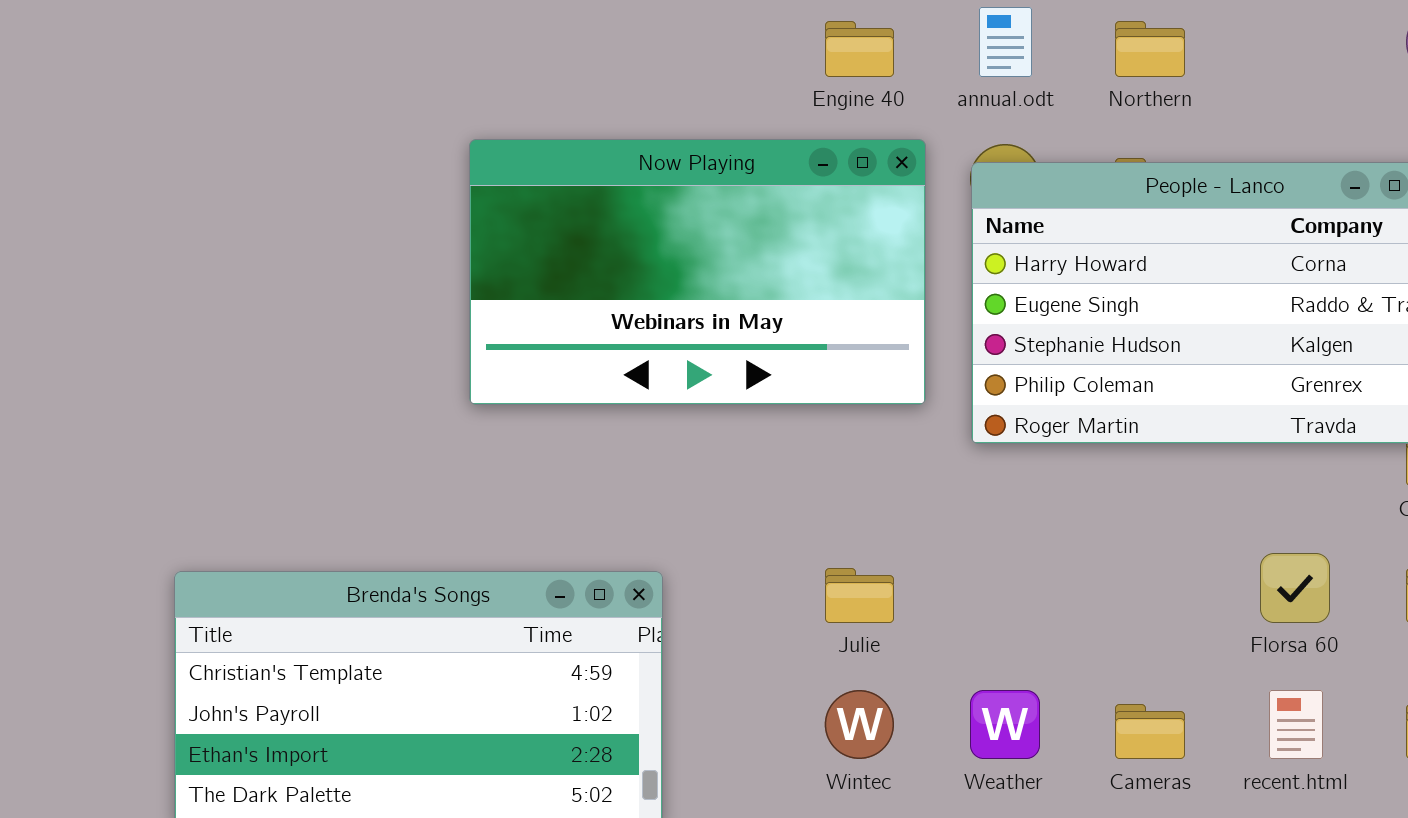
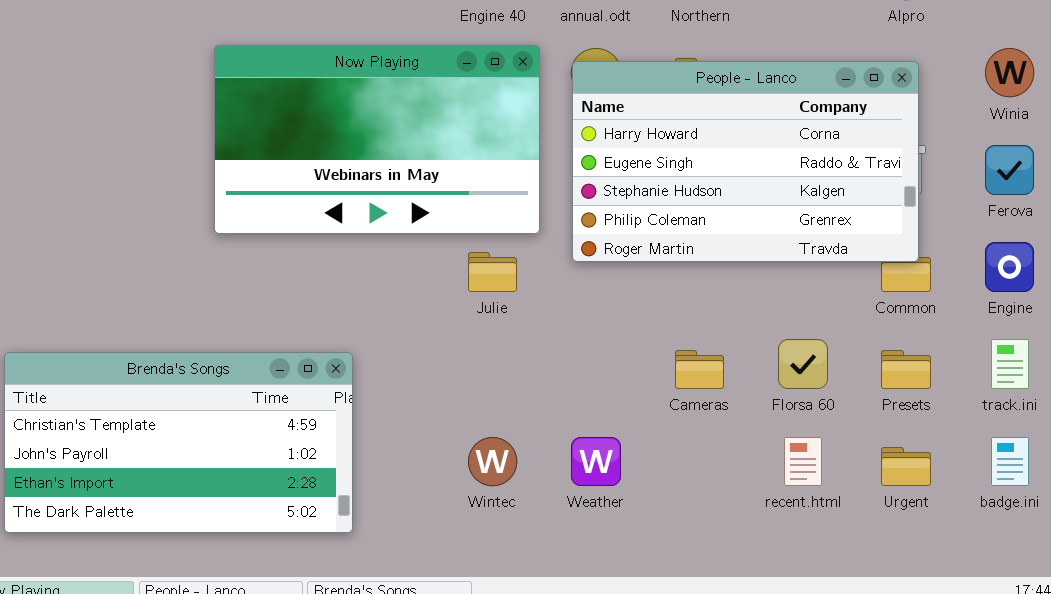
Julie: [825,568,894,623] -> [468,252,517,292], moved
Cameras: [1115,704,1185,759] -> [675,350,724,389], moved

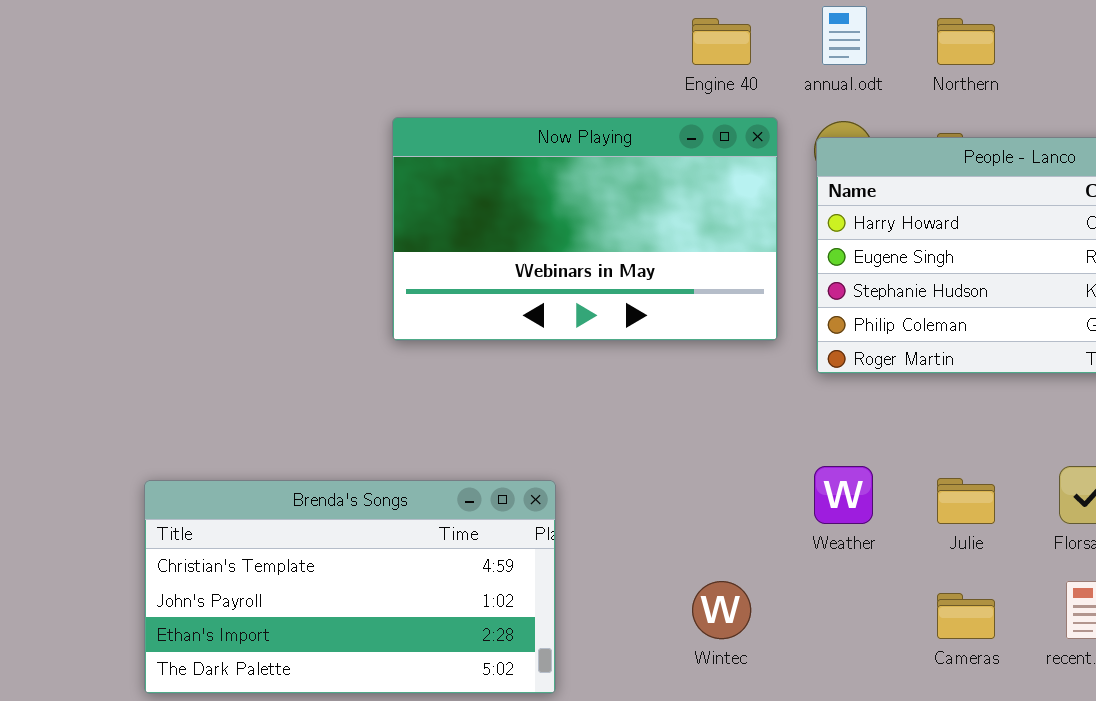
Julie: [468,252,517,292] -> [937,478,995,524], moved
Cameras: [675,350,724,389] -> [937,593,995,639], moved
Weather: [571,437,621,486] -> [814,466,873,524], moved

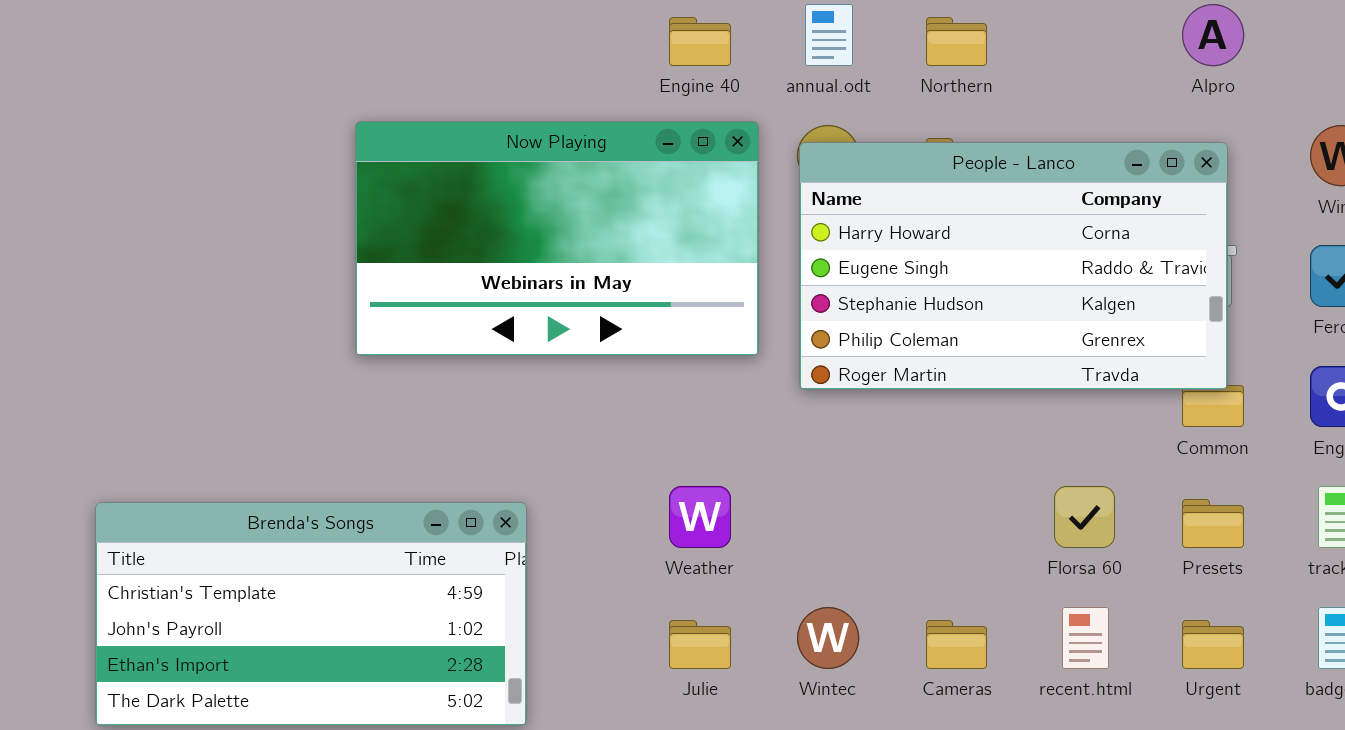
Weather: [814,466,873,524] -> [669,486,731,548], moved
Julie: [937,478,995,524] -> [669,620,731,669], moved
Wintec: [692,581,751,639] -> [797,607,859,669], moved

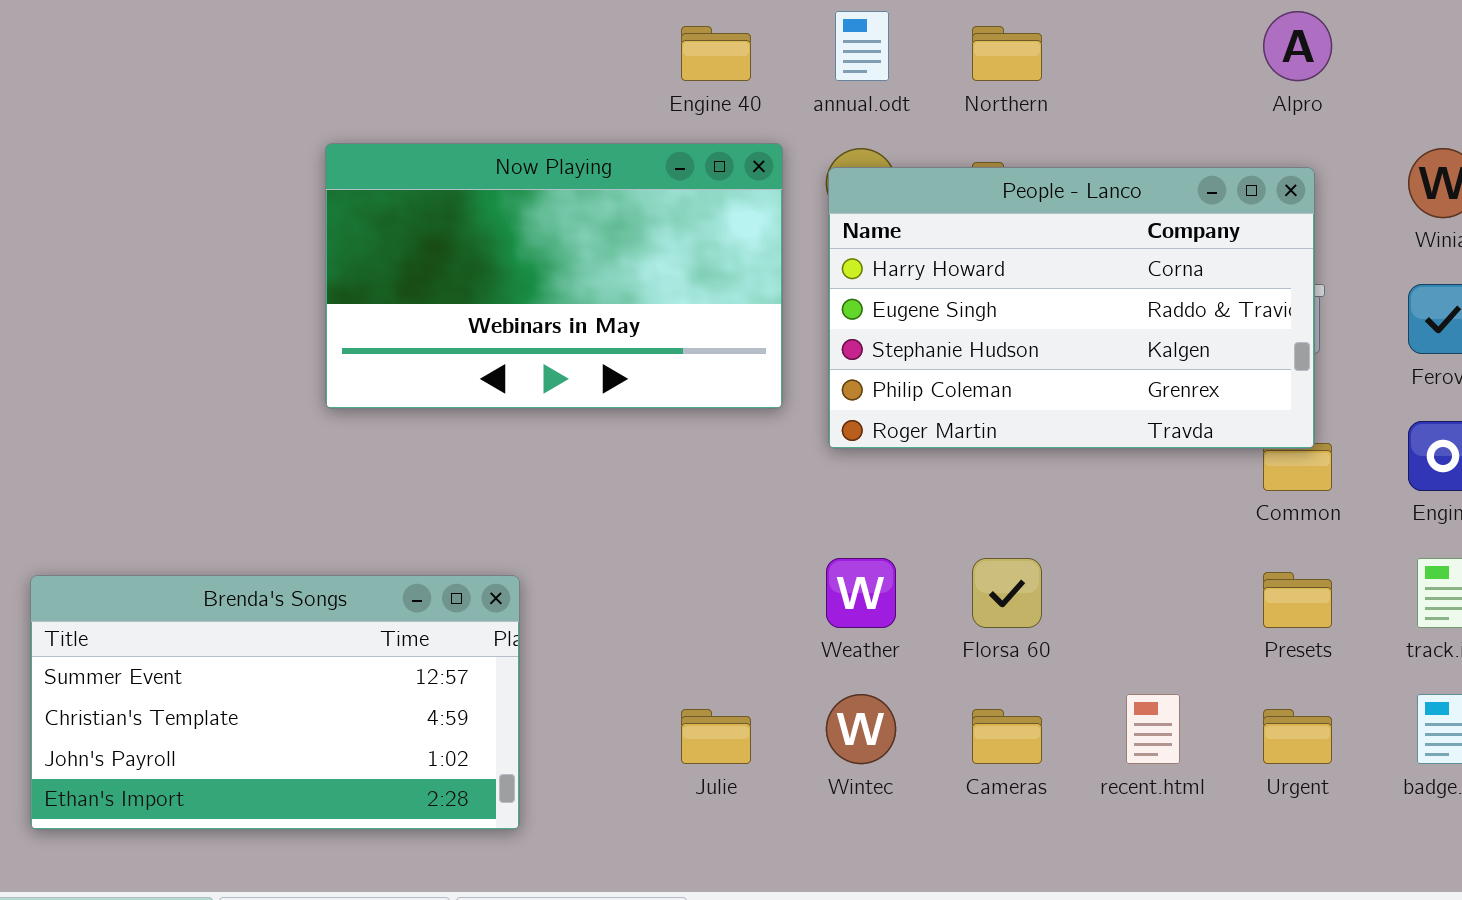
Weather: [669,486,731,548] -> [826,558,896,628], moved
Florsa 60: [1054,486,1115,548] -> [972,558,1042,628], moved
Brenda's Songs: [95,502,527,726] -> [30,575,520,830], scrolled up 1 row

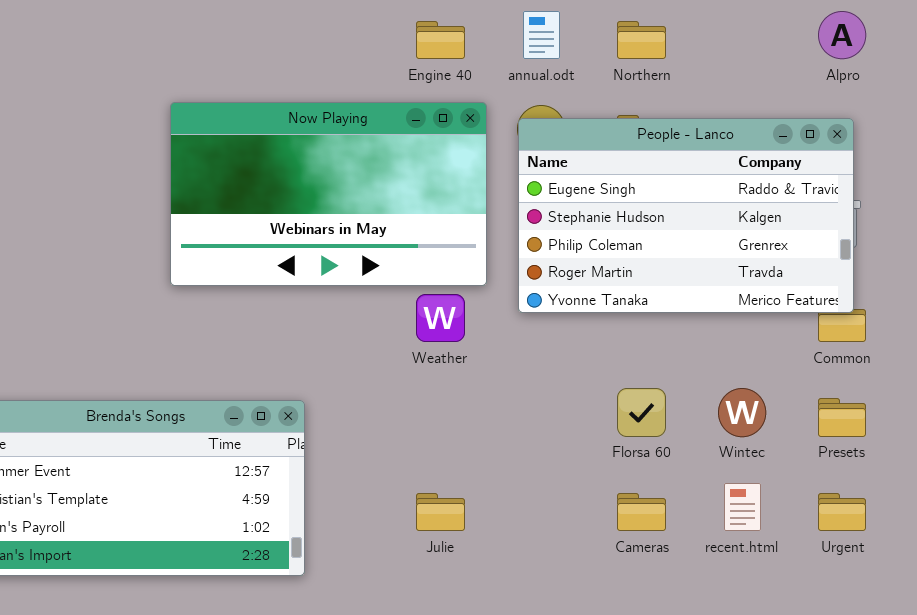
People - Lanco: [828,167,1315,449] -> [518,118,854,313], scrolled down 1 row
Weather: [826,558,896,628] -> [416,294,465,342], moved
Wintec: [826,694,896,764] -> [718,388,766,437], moved

